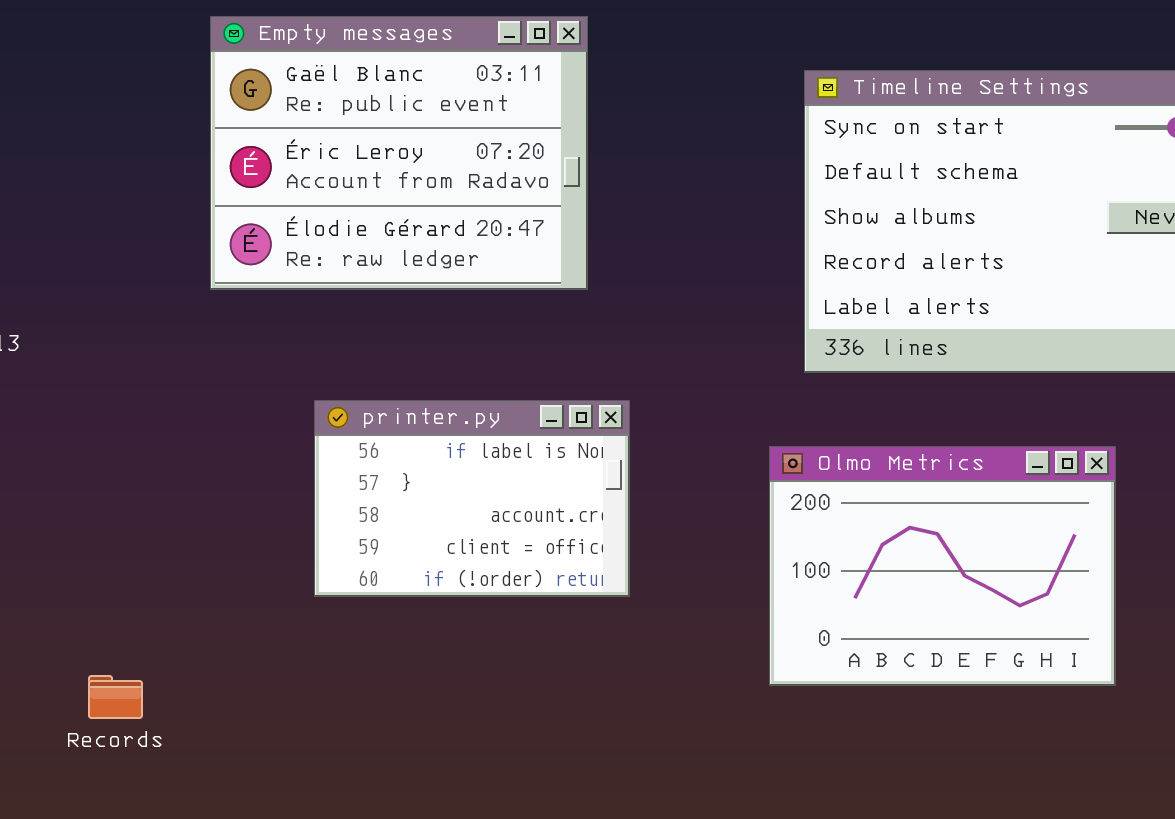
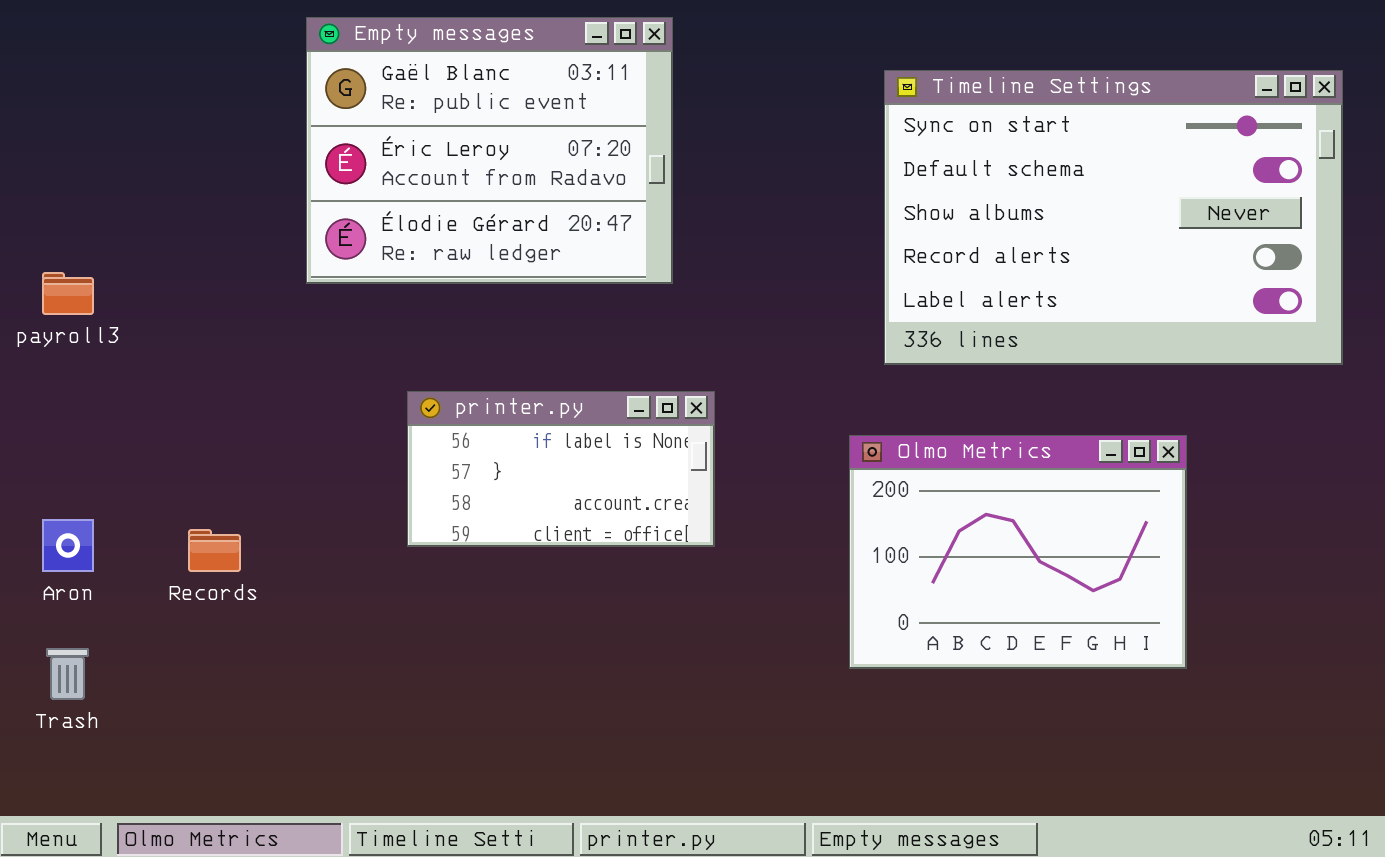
printer.py: [314,400,630,597] -> [407,391,715,547], resized
Records: [88,675,143,719] -> [188,529,241,572], moved

